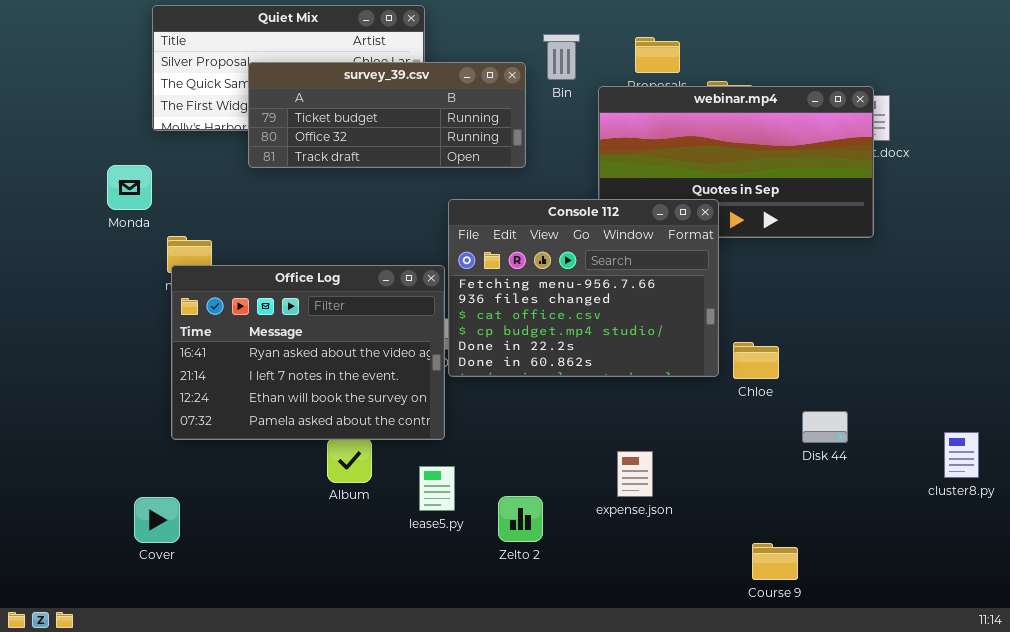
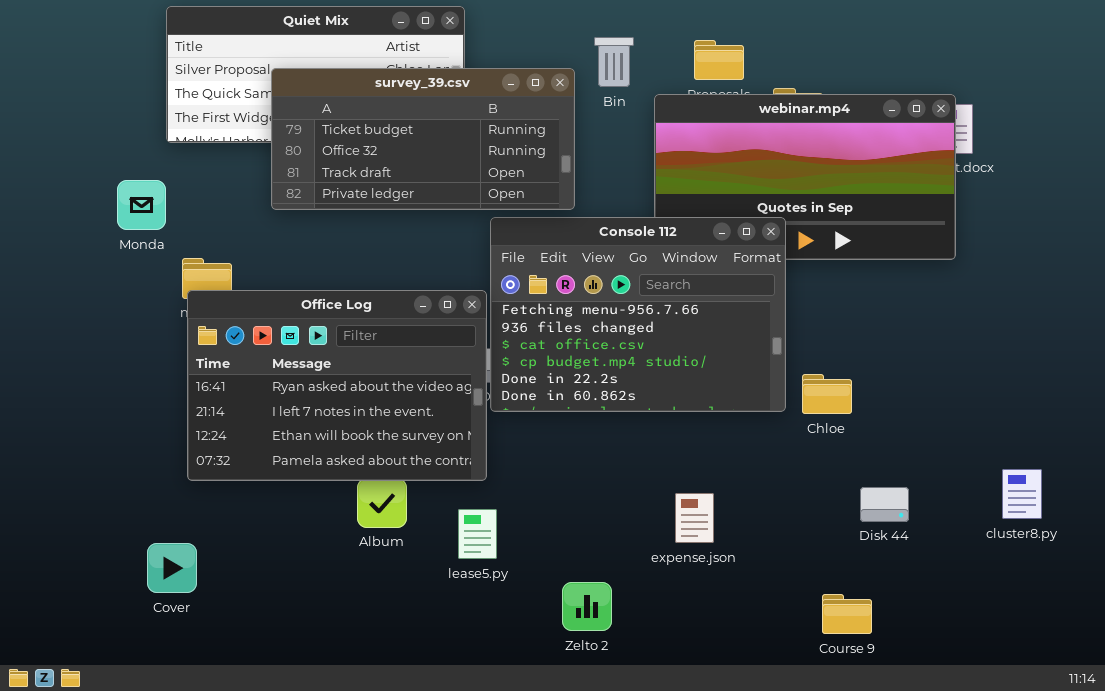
survey_39.csv: [248,62,526,168] -> [271,68,575,210], resized
Disk 44: [802,411,848,443] -> [860,487,909,522], moved
cluster8.py: [944,432,979,478] -> [1002,469,1042,519], moved
Zelto 2: [498,496,543,542] -> [562,582,612,631], moved

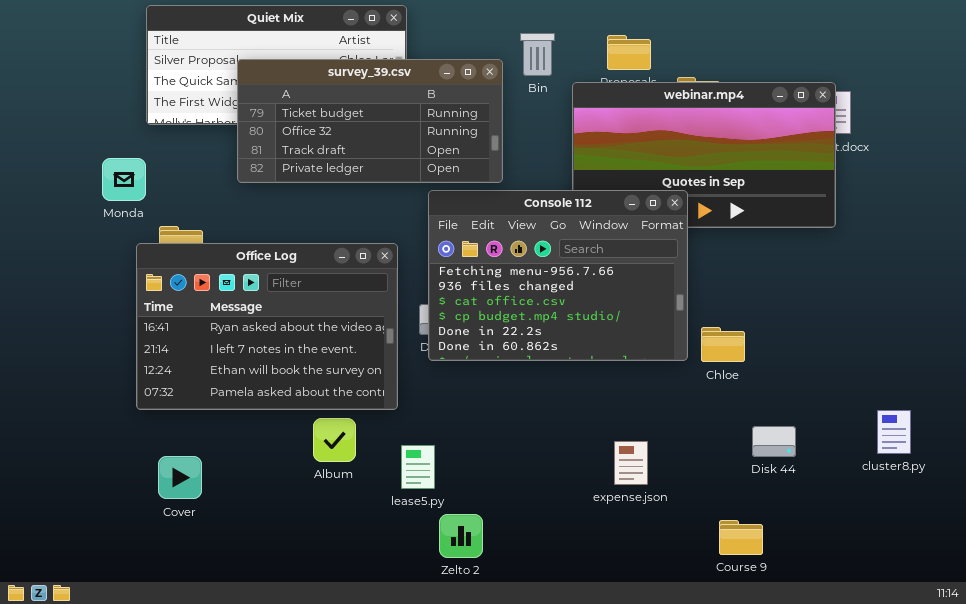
Office Log: [187,290,487,481] -> [136,243,398,410], moved
expense.json: [675,493,714,543] -> [614,441,648,485], moved
Cover: [147,543,197,593] -> [158,456,202,499], moved
Zelto 2: [562,582,612,631] -> [439,514,483,558], moved

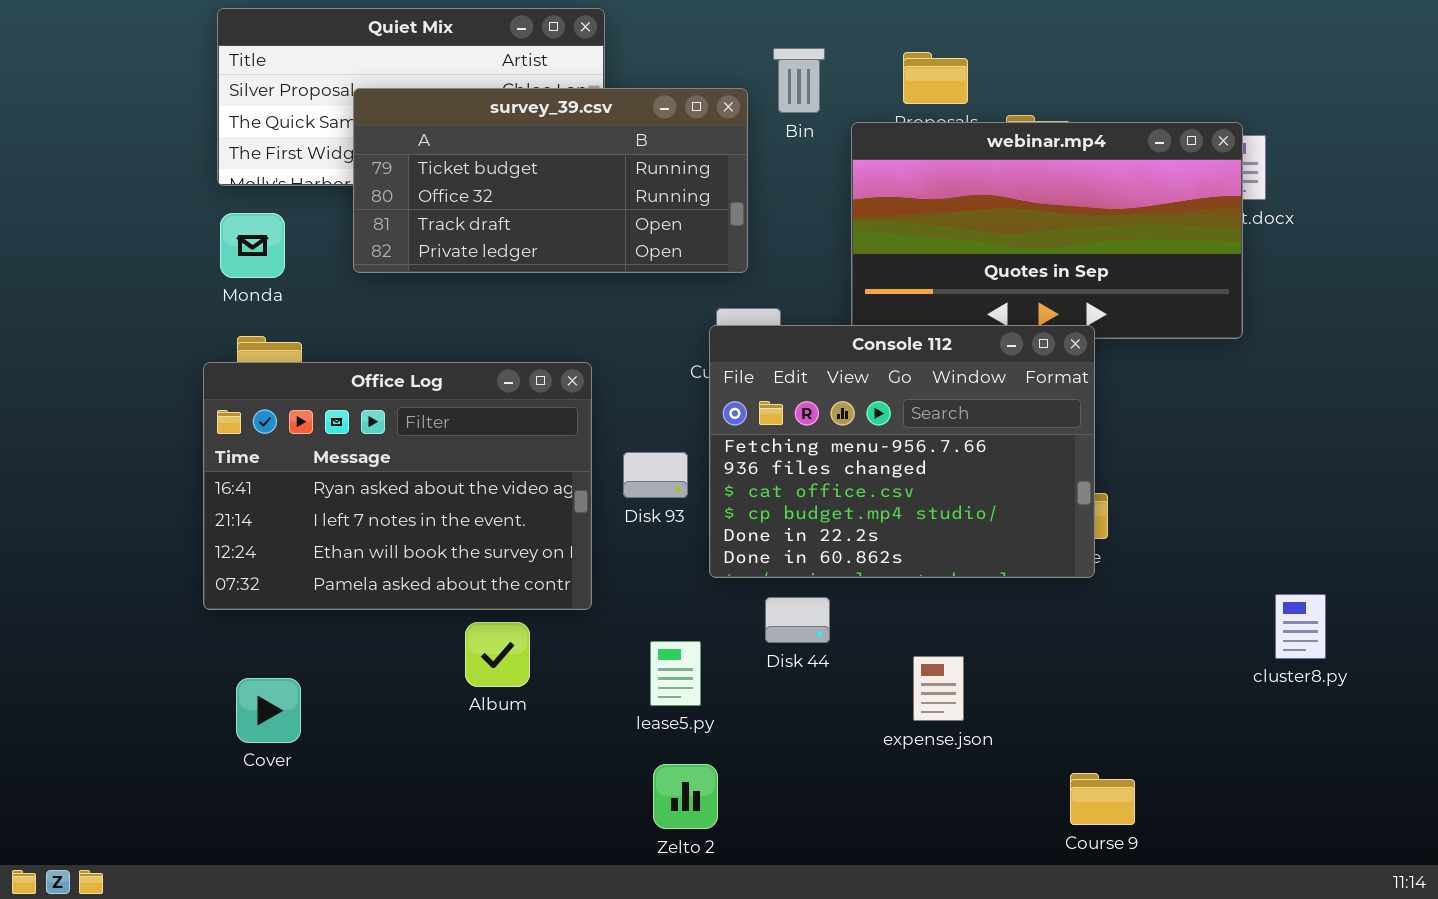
Monda: [102,158,146,201] -> [220,213,285,278], moved
Console 112: [428,190,688,361] -> [709,325,1095,578], moved
cluster8.py: [877,410,911,454] -> [1275,594,1326,659], moved
Disk 44: [752,426,796,457] -> [765,597,830,643], moved
lease5.py: [401,445,435,489] -> [650,641,701,706], moved

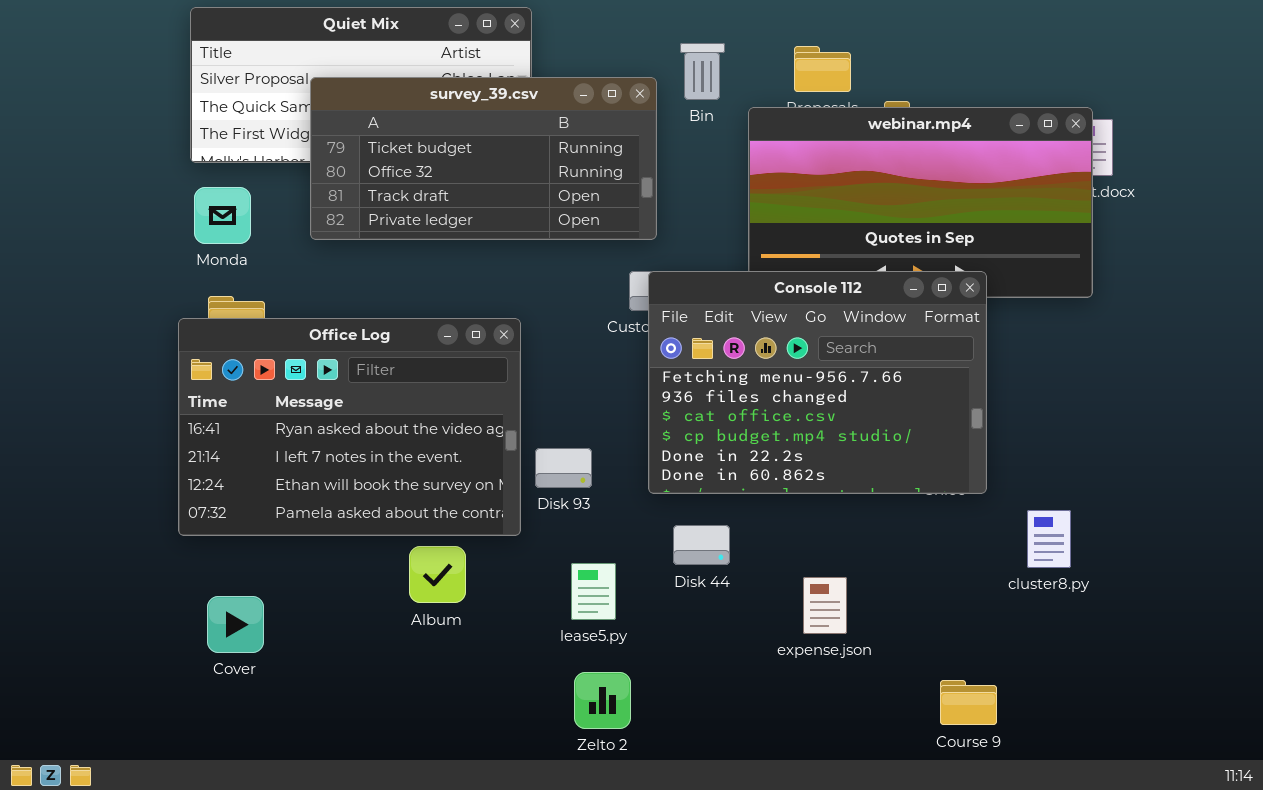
Console 112: [709,325,1095,578] -> [648,271,987,494], moved
Disk 93: [623,452,688,498] -> [535,448,592,488], moved
cluster8.py: [1275,594,1326,659] -> [1027,510,1071,568], moved

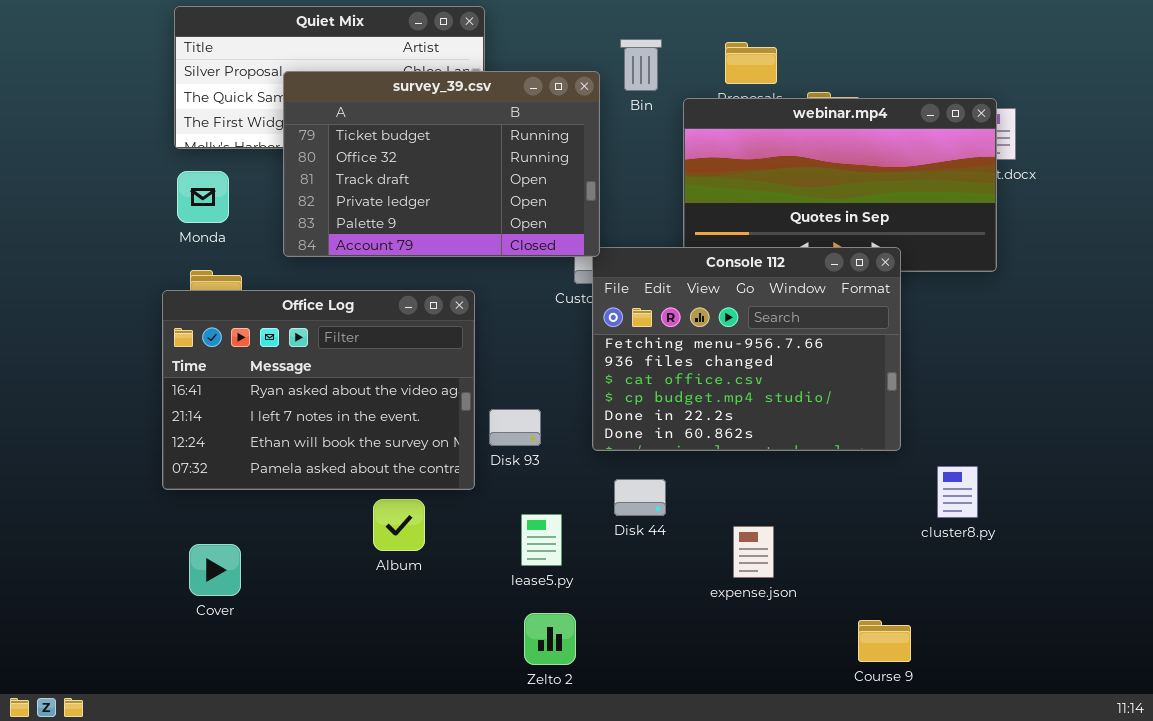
survey_39.csv: [310,77,657,240] -> [283,71,600,257], resized

